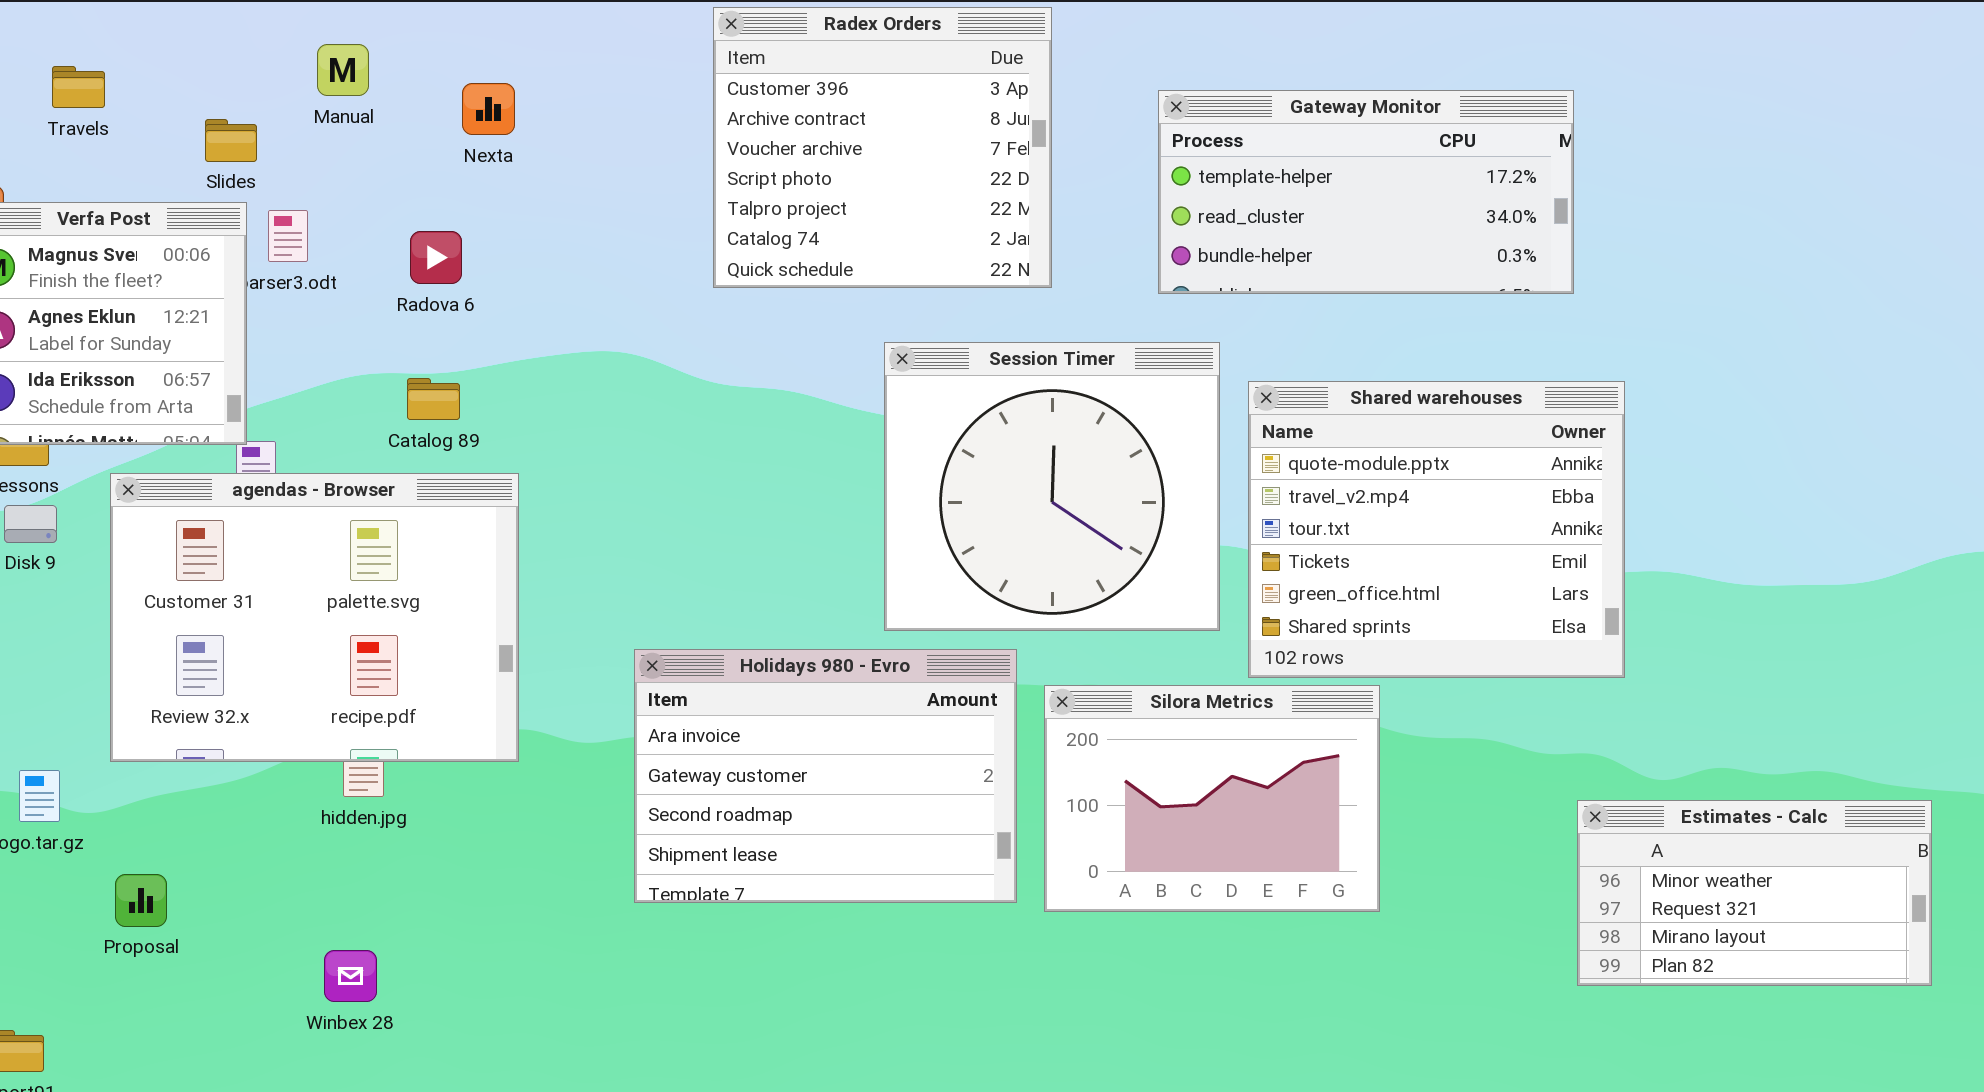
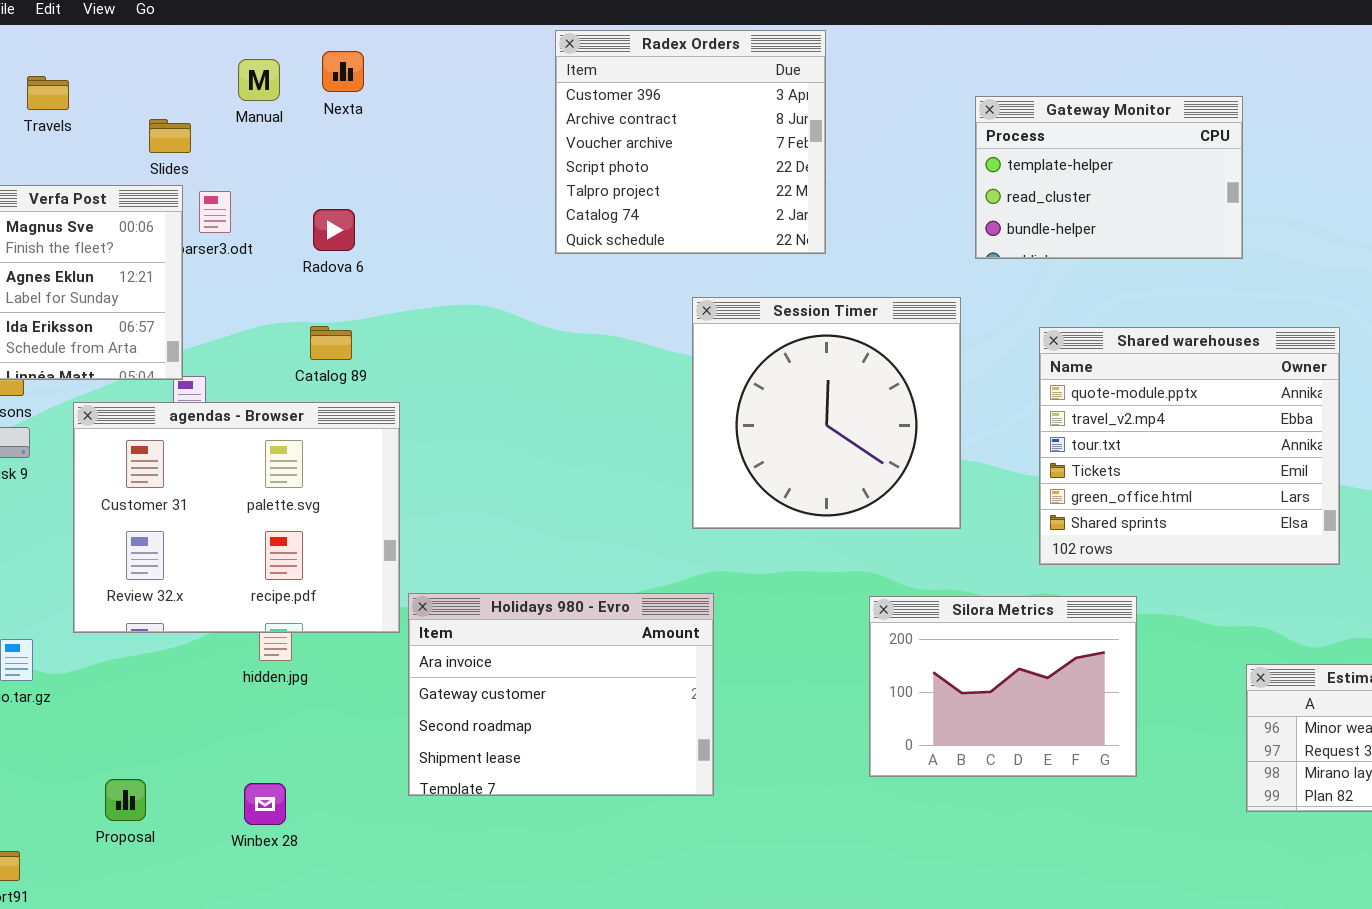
Nexta: [462,83,515,135] -> [322,51,364,92], moved
Gateway Monitor: [1158,90,1574,294] -> [975,96,1243,259], resized
Shared warehouses: [1248,381,1625,678] -> [1039,327,1340,565], moved
Holidays 980 - Evro: [634,649,1017,903] -> [408,593,714,796], moved
Silora Metrics: [1044,685,1380,912] -> [869,596,1137,777], moved
Proposal: [115,874,167,927] -> [105,779,146,821], moved

